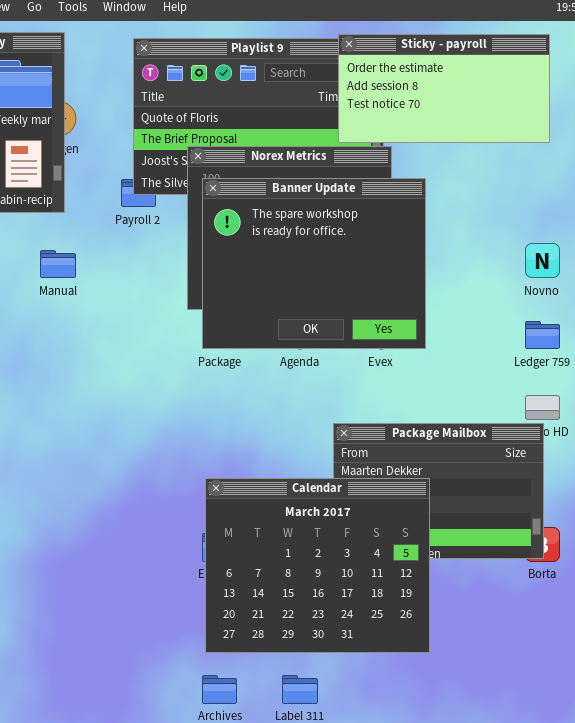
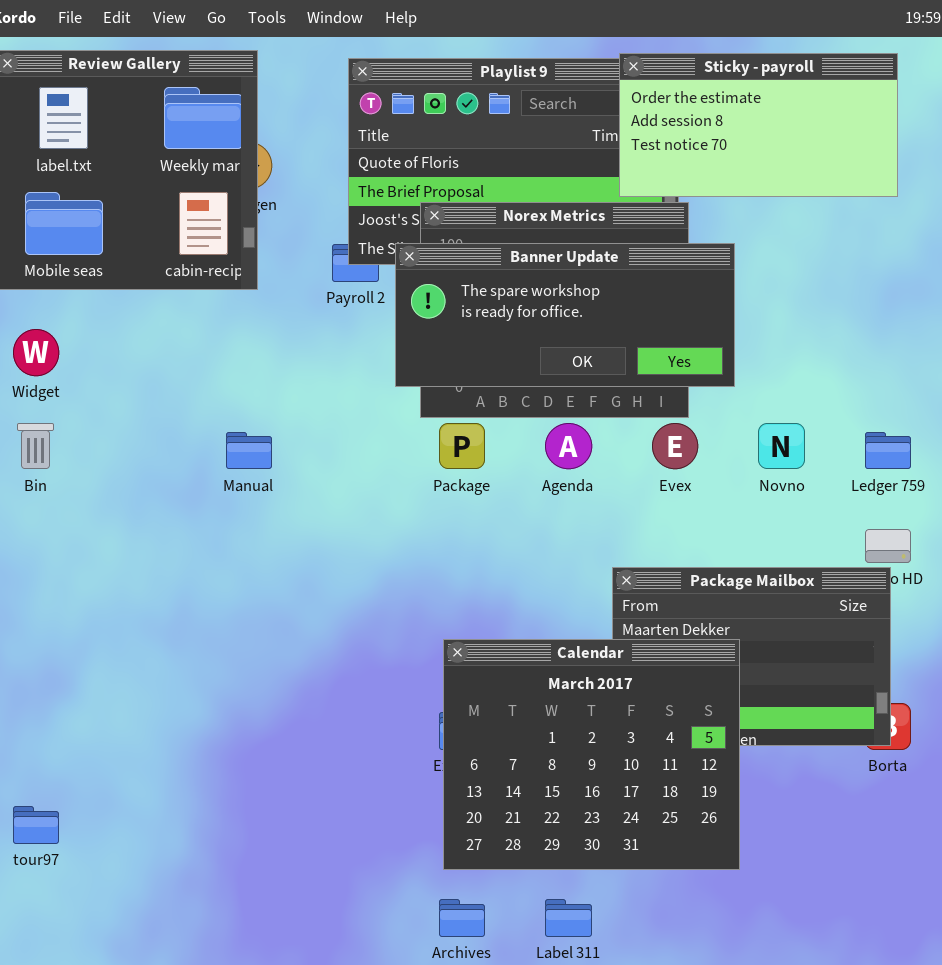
Banner Update: [202,178,426,349] -> [395,243,735,387], resized
Novno: [525,243,560,278] -> [758,423,805,469], moved
Manual: [40,250,76,278] -> [226,432,272,469], moved

